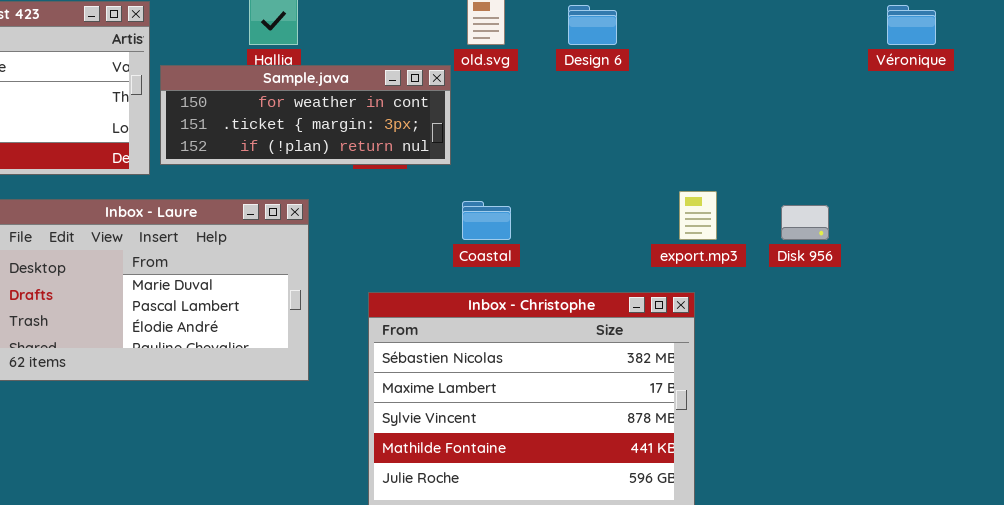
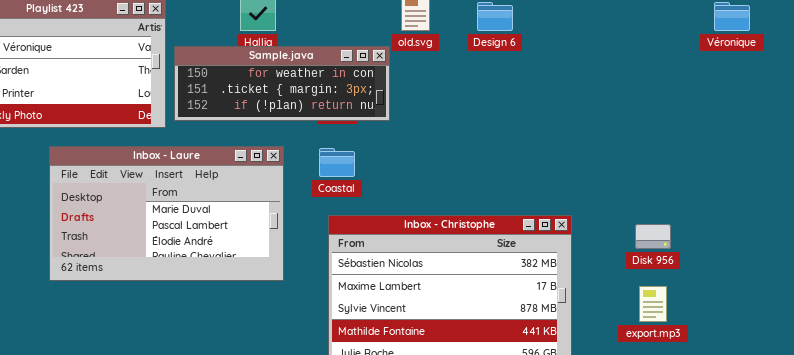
export.mp3: [679,191,717,240] -> [639,286,667,322], moved
Coastal: [462,201,511,240] -> [319,148,355,177], moved
Disk 956: [781,205,829,240] -> [635,224,671,249], moved

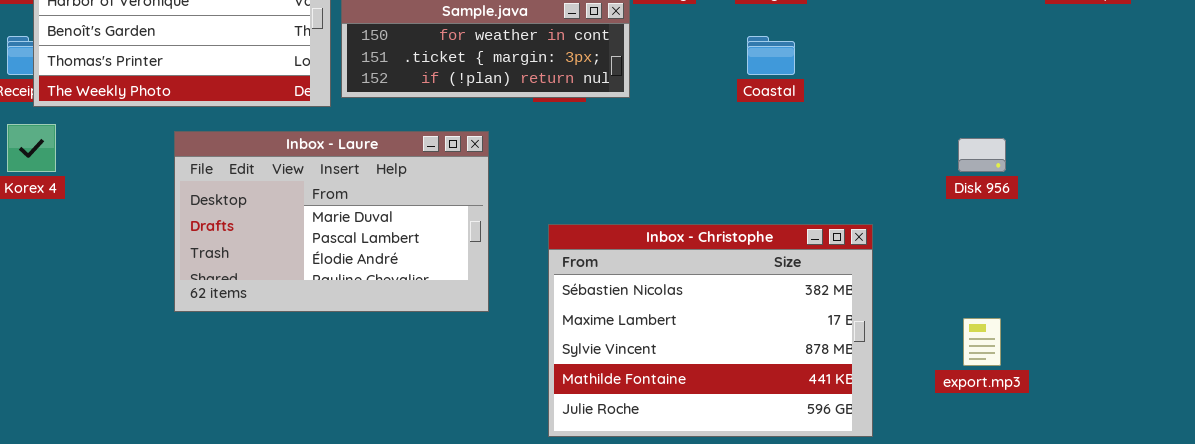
Coastal: [319,148,355,177] -> [747,36,795,75], moved
Disk 956: [635,224,671,249] -> [958,138,1006,172], moved

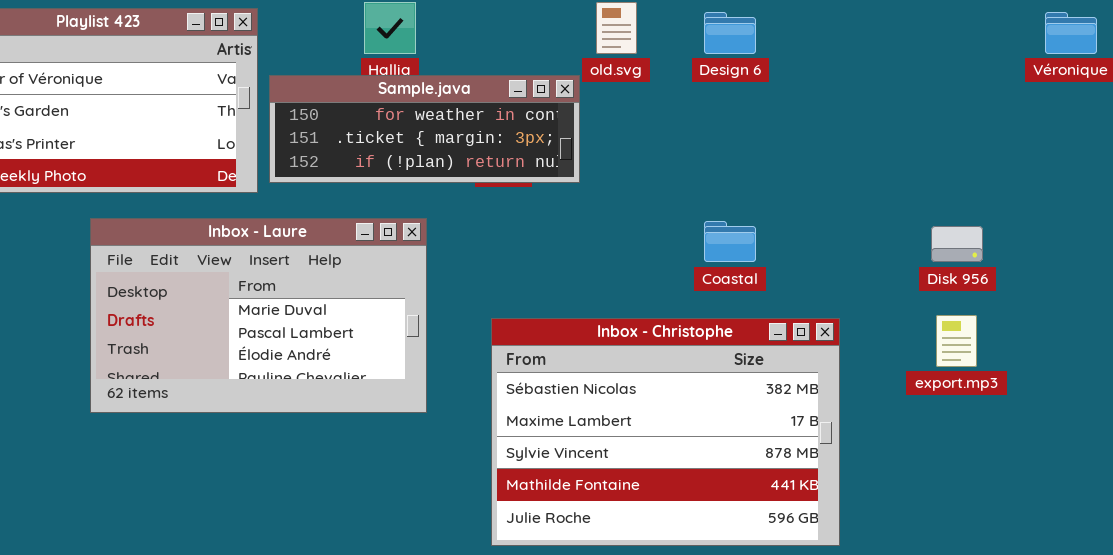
Coastal: [747,36,795,75] -> [704,221,756,262], moved
export.mp3: [963,318,1001,366] -> [936,315,977,367], moved

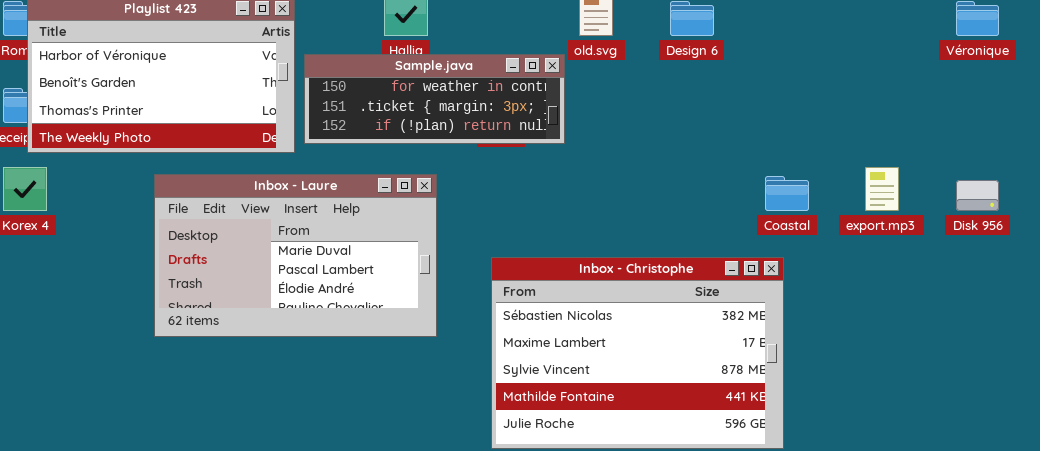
Coastal: [704,221,756,262] -> [765,176,809,211], moved
Disk 956: [931,226,983,262] -> [956,180,999,211], moved
export.mp3: [936,315,977,367] -> [865,167,899,211], moved

